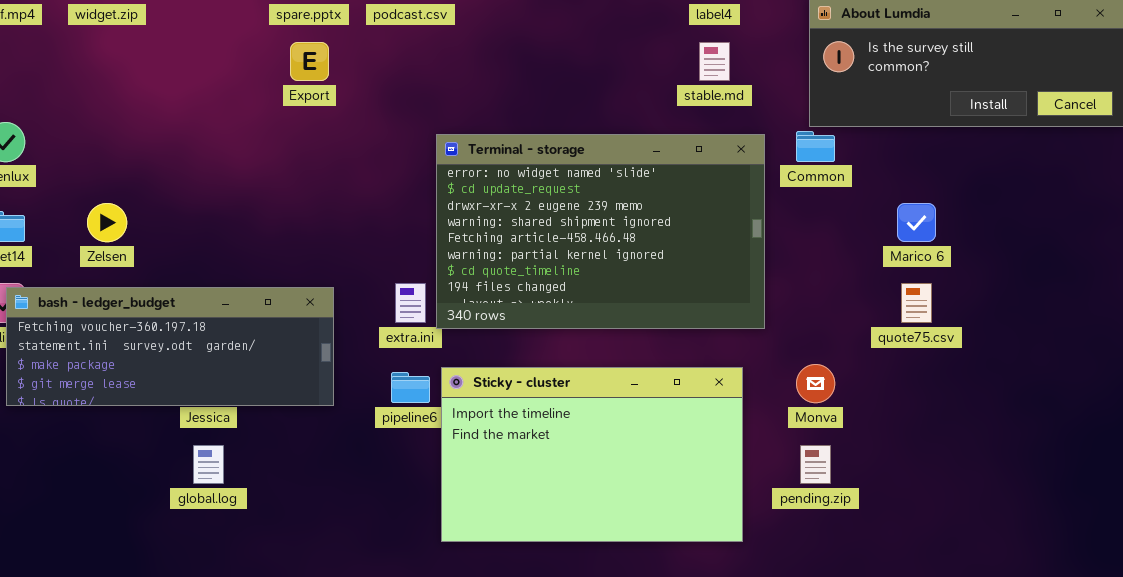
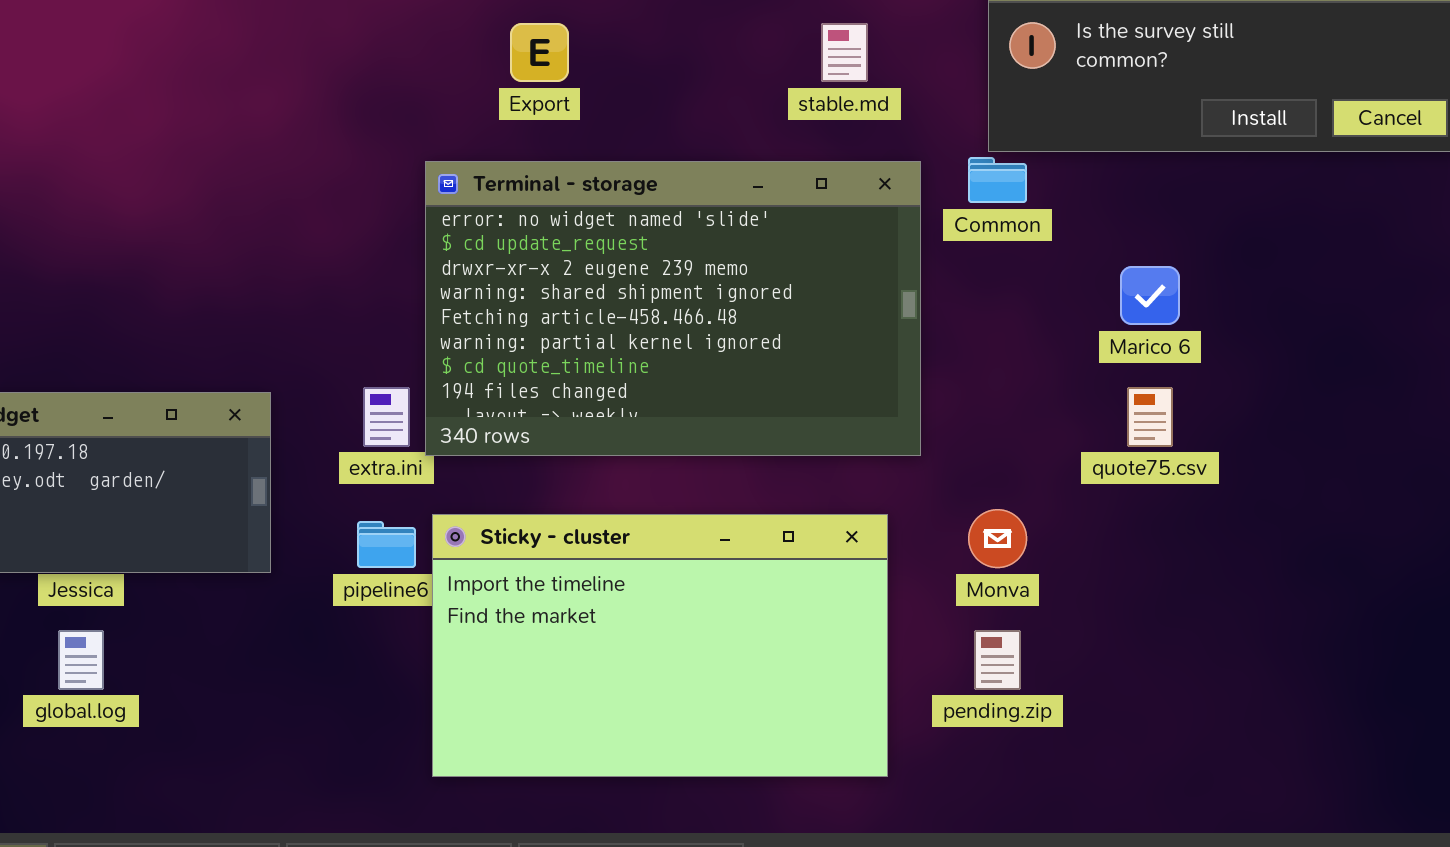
Export: [290,42,329,81] -> [510,23,569,82], moved

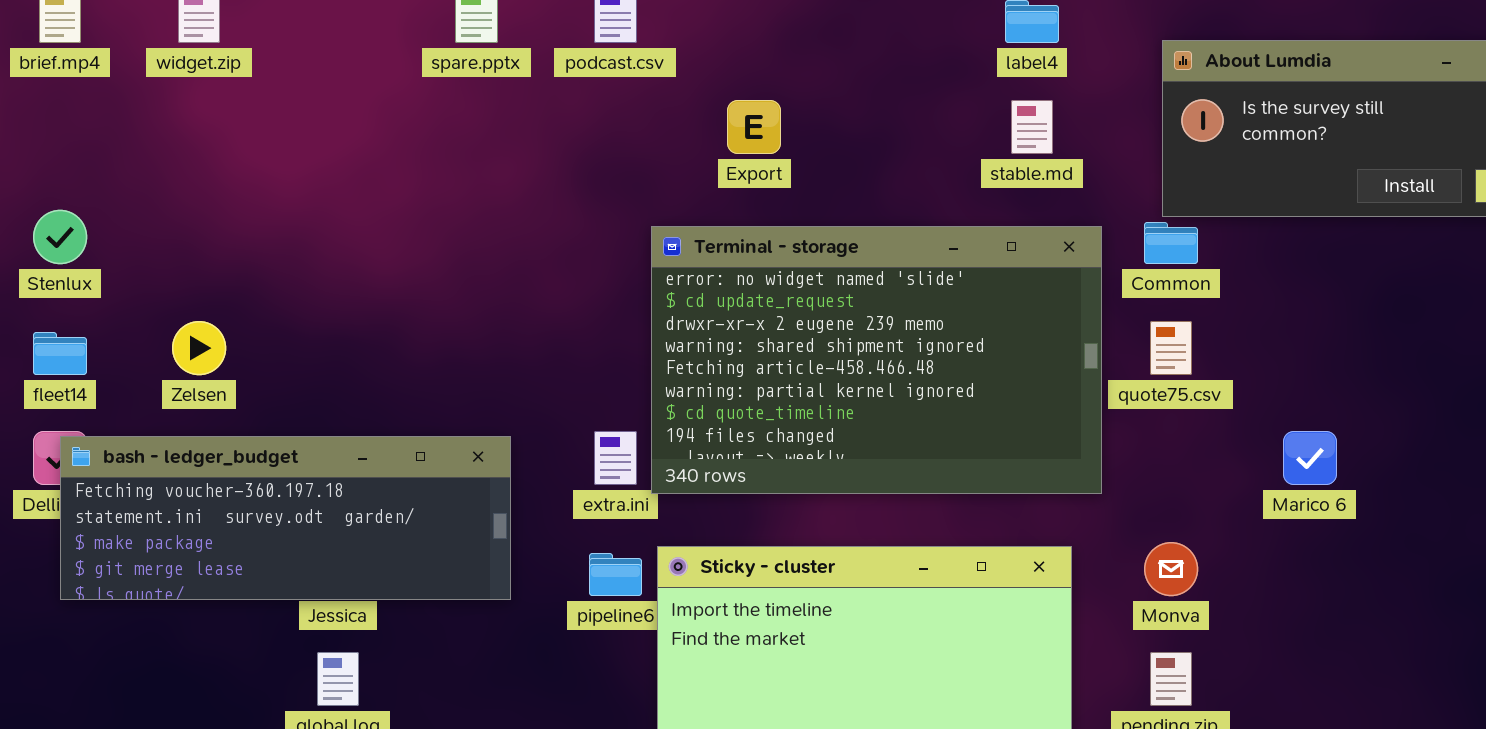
Marico 6: [1120,266,1180,325] -> [1283,431,1337,485], moved
quote75.csv: [1127,387,1173,447] -> [1150,321,1192,375], moved

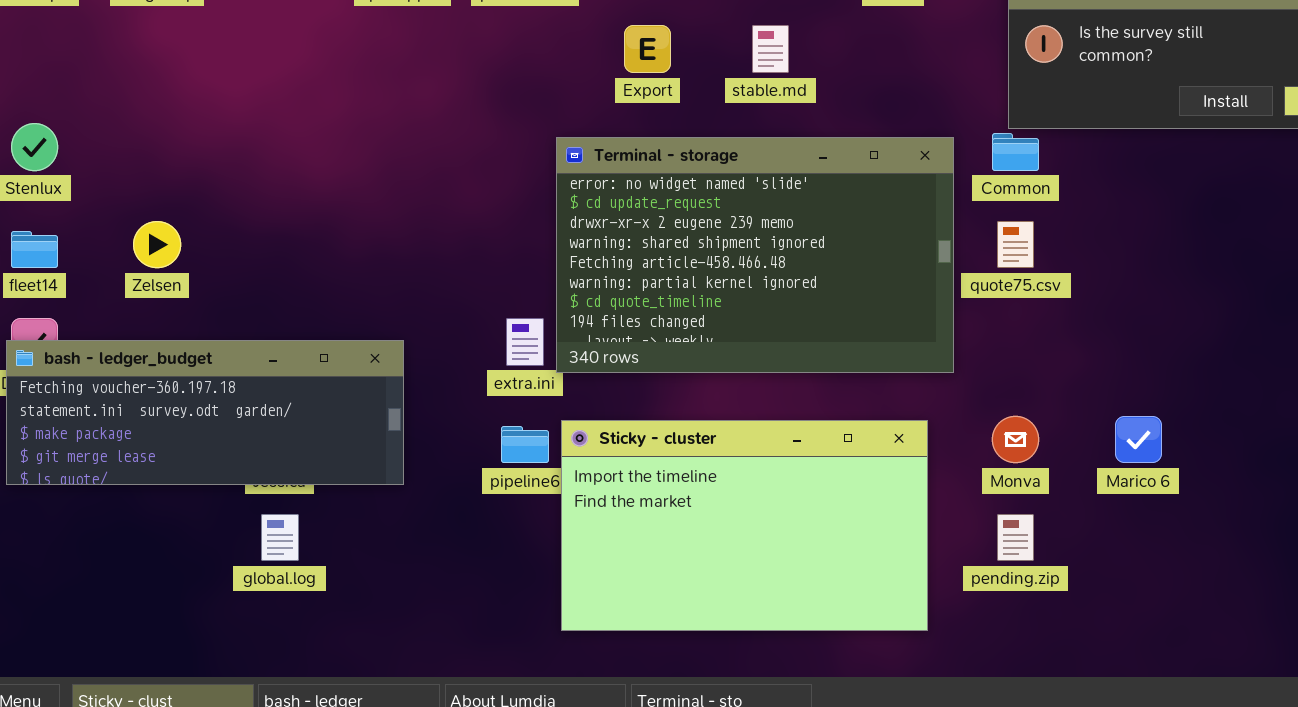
stable.md: [1011,100,1053,154] -> [752,25,789,73], moved
Marico 6: [1283,431,1337,485] -> [1115,416,1162,463], moved
bash - ledger_budget: [60,436,511,600] -> [6,340,404,485], moved

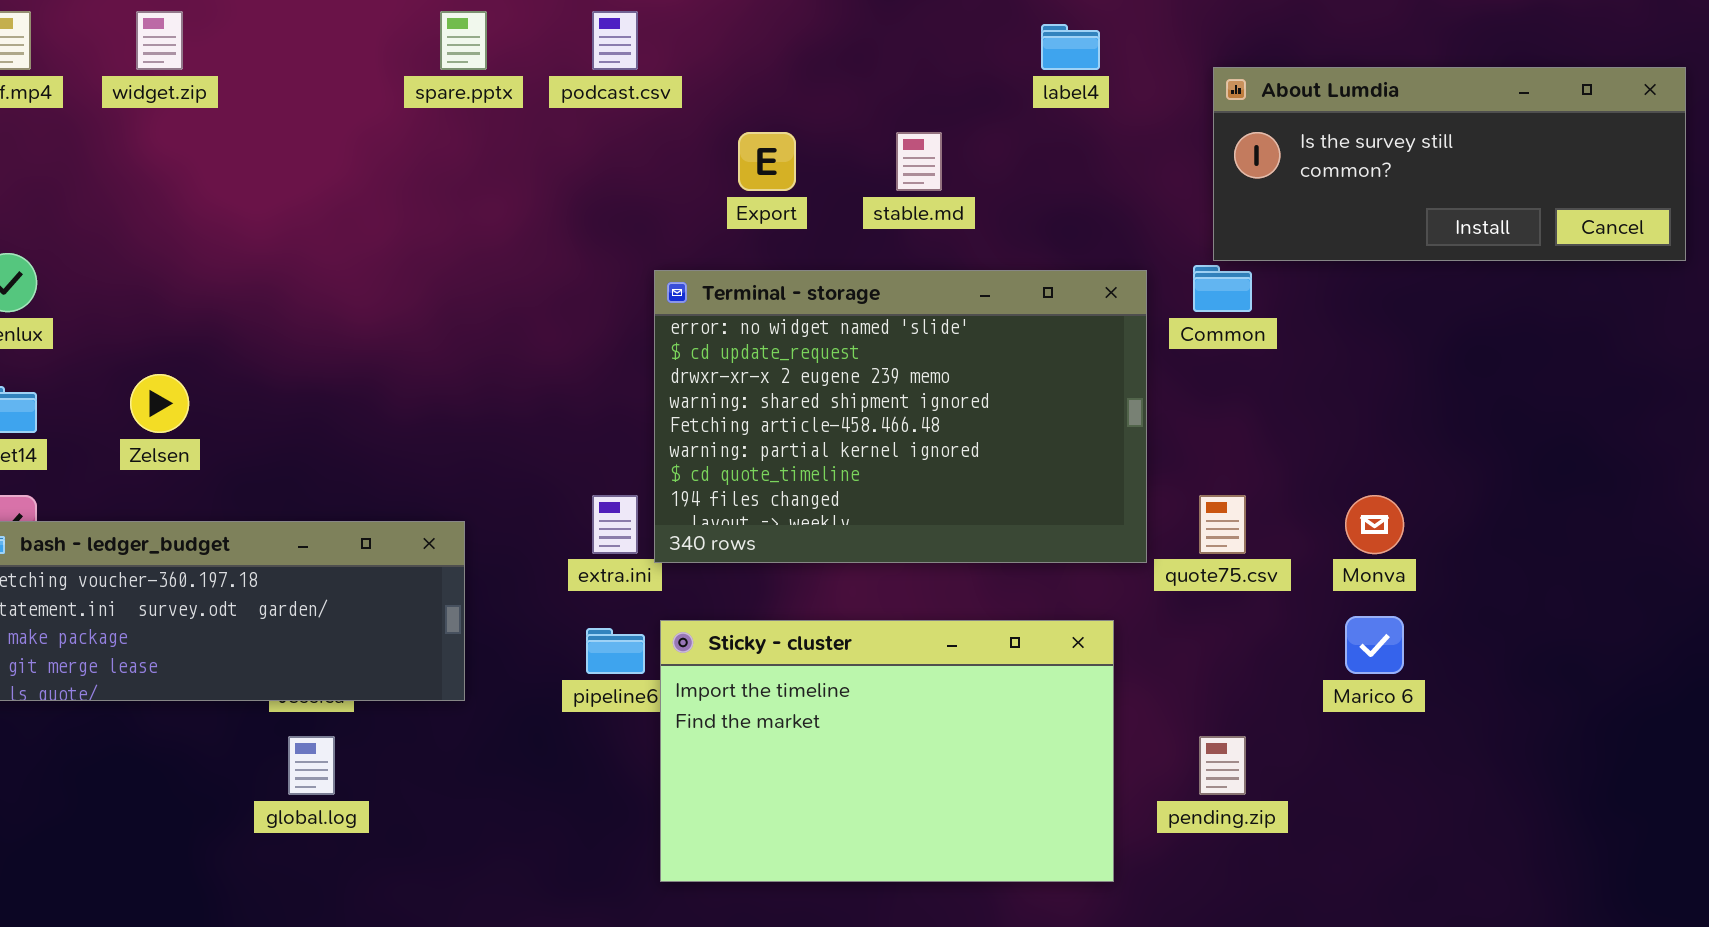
quote75.csv: [997,221,1034,268] -> [1199,495,1246,554], moved
Monva: [992,416,1039,463] -> [1345,495,1404,554], moved

